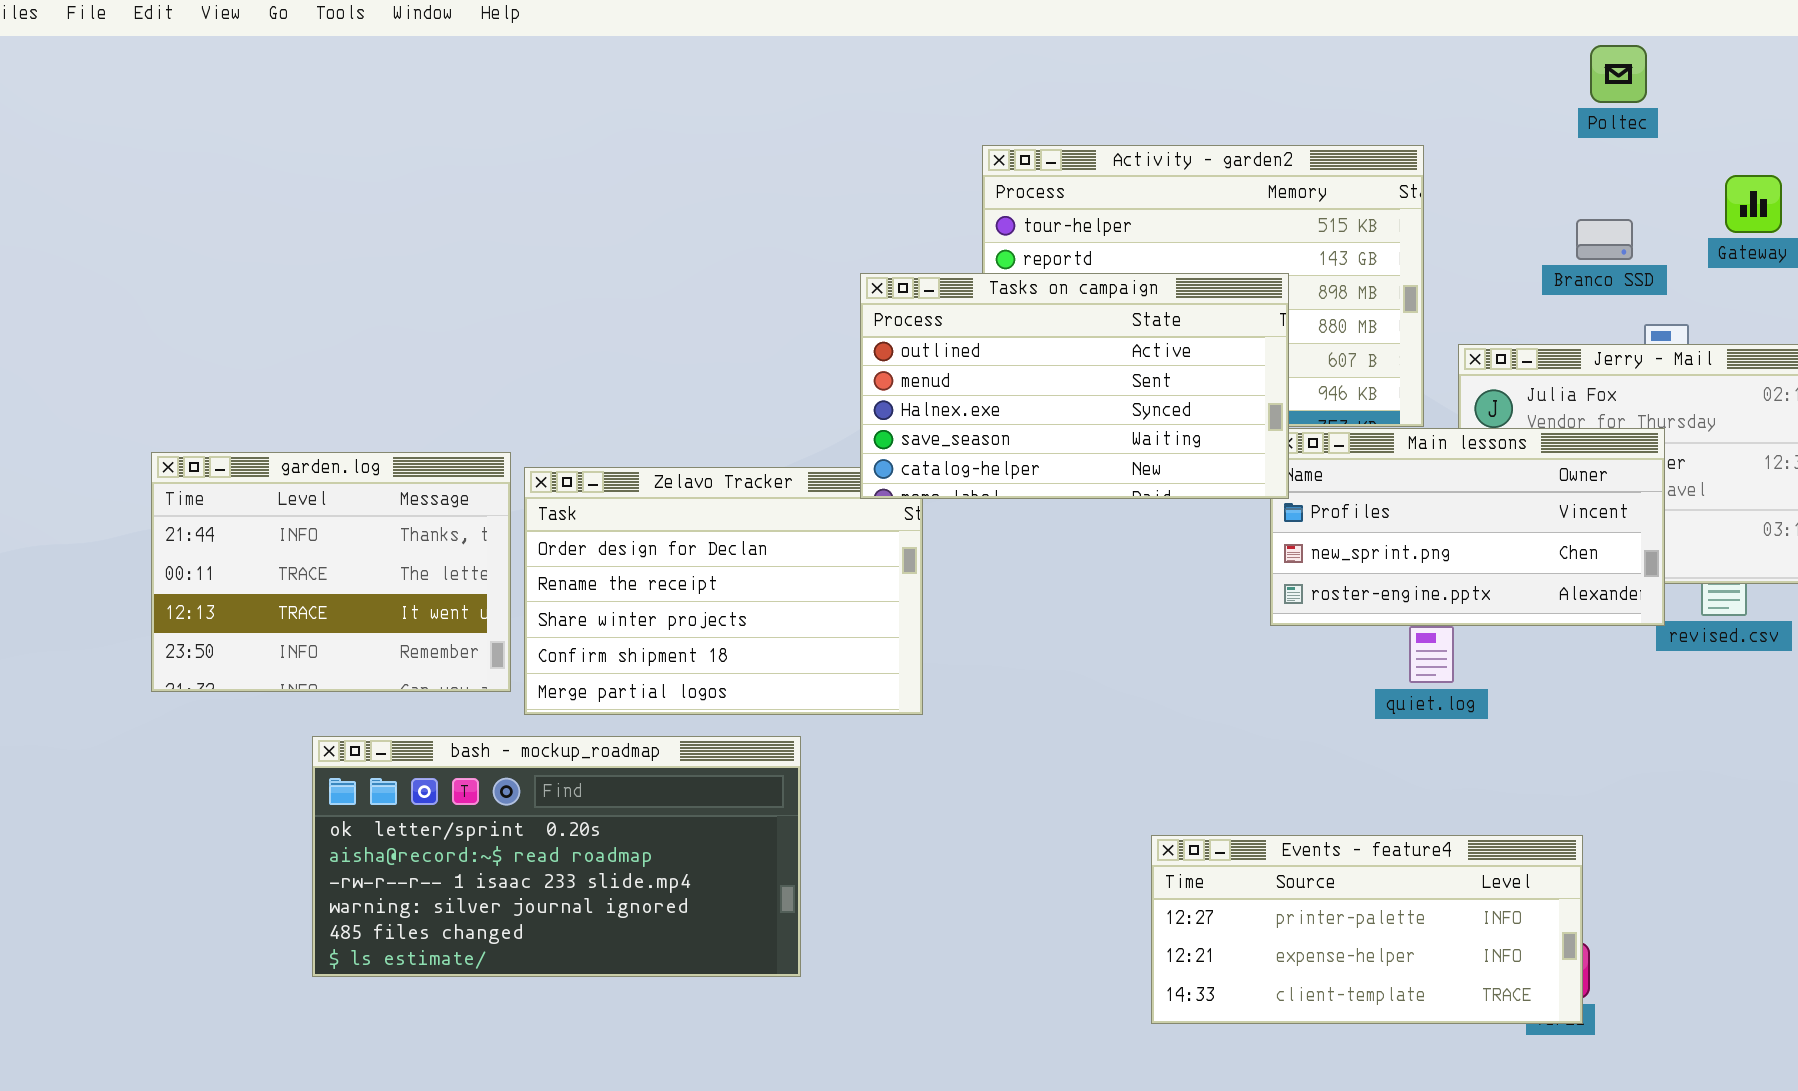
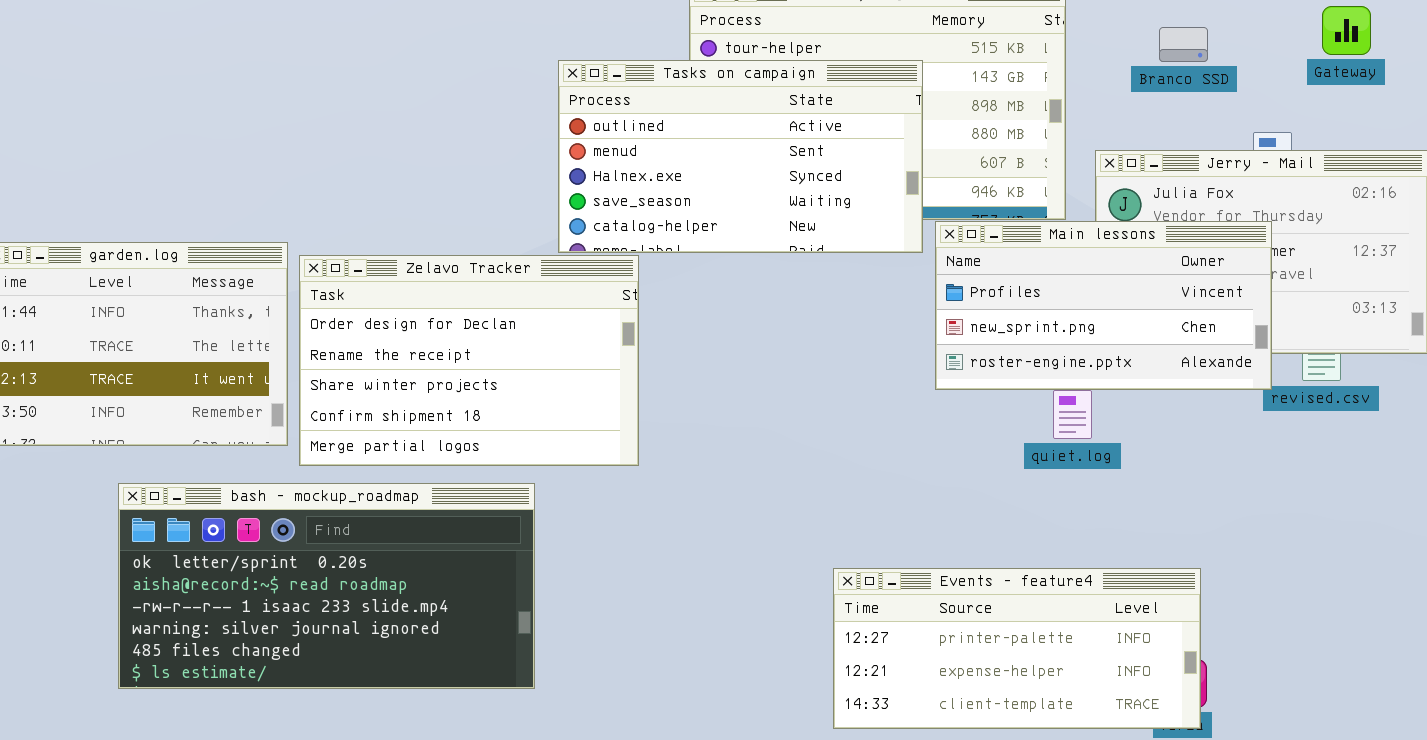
Branco SSD: [1576,219,1633,260] -> [1159,27,1208,62], moved
Tasks on campaign: [860,273,1289,499] -> [558,60,923,253], moved

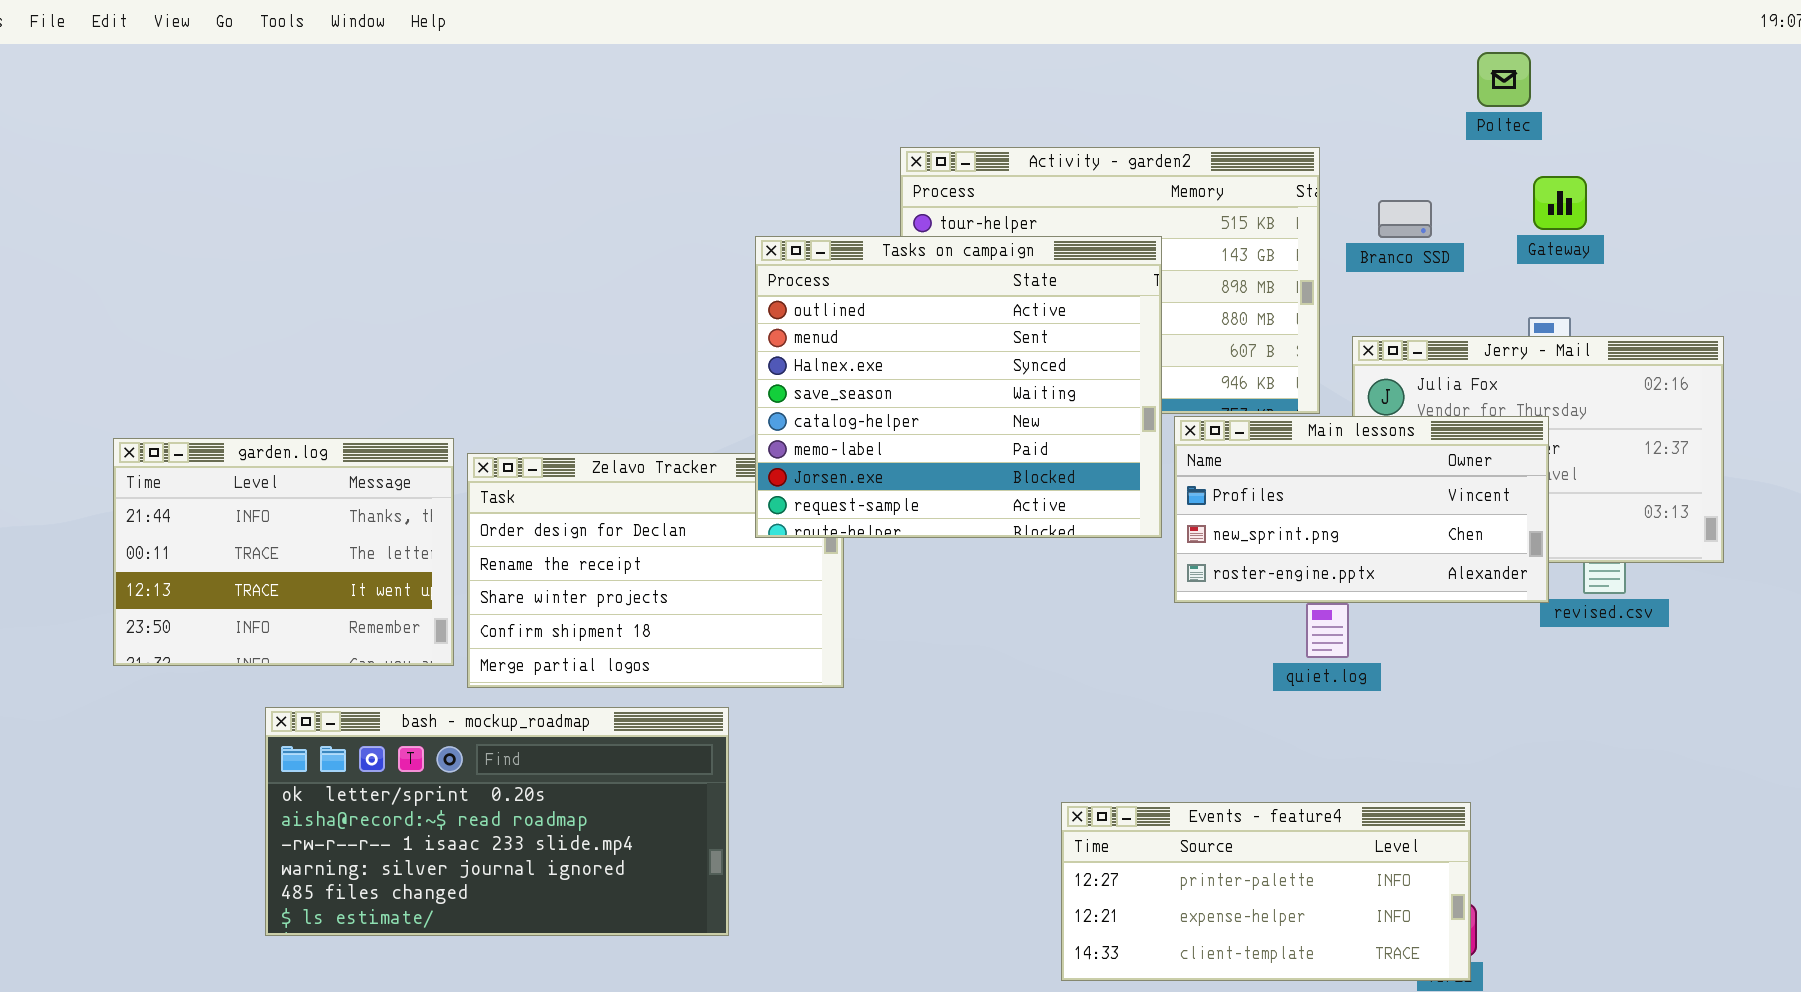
Gateway: [1322,6,1371,55] -> [1533,176,1587,230], moved
Branco SSD: [1159,27,1208,62] -> [1378,200,1432,238], moved
Tasks on campaign: [558,60,923,253] -> [755,236,1162,538], resized

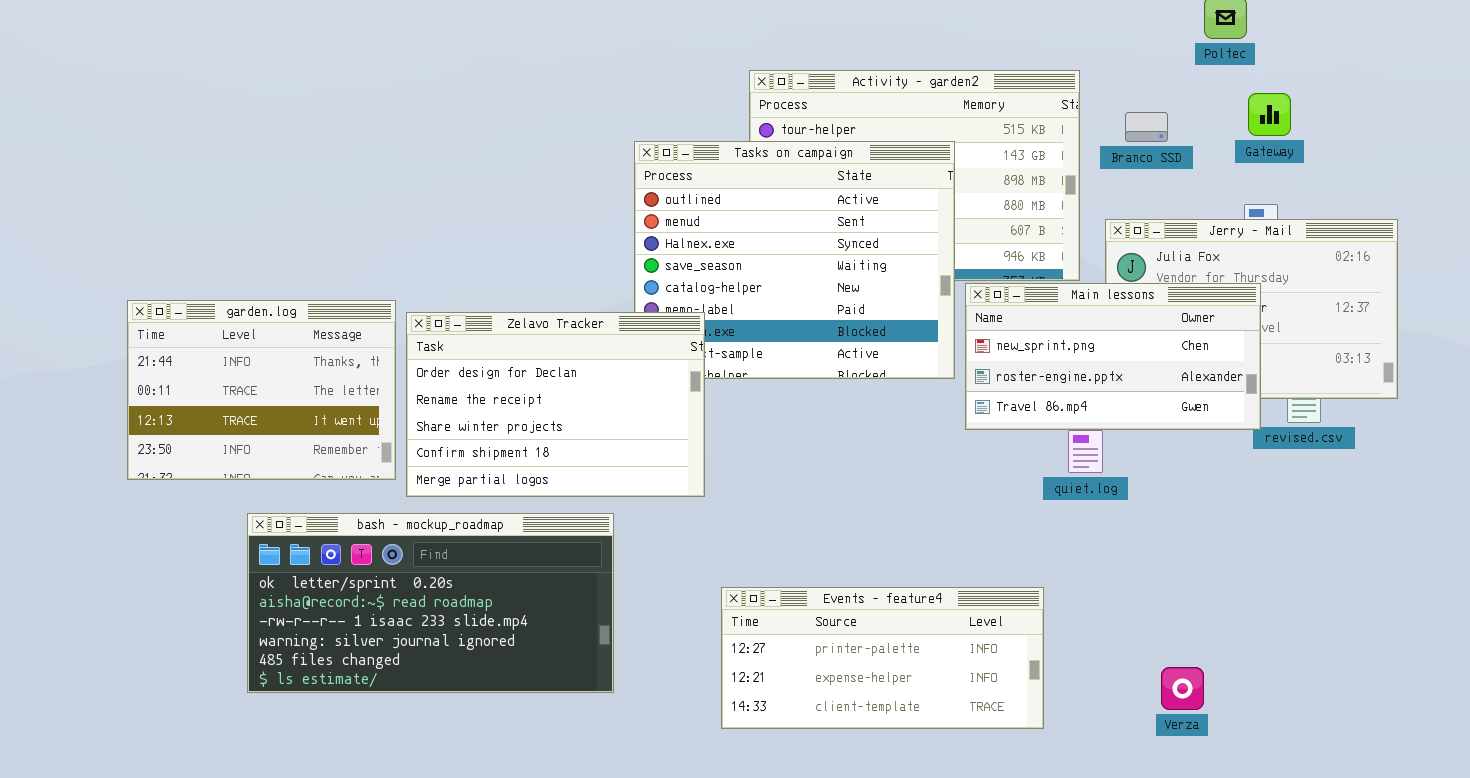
Main lessons: [1174,416,1549,603] -> [965,283,1261,430], scrolled down 1 row
Zelavo Tracker: [467,453,844,688] -> [406,312,705,497], raised
Events - feature4: [1061,802,1471,981] -> [721,587,1044,729], moved

